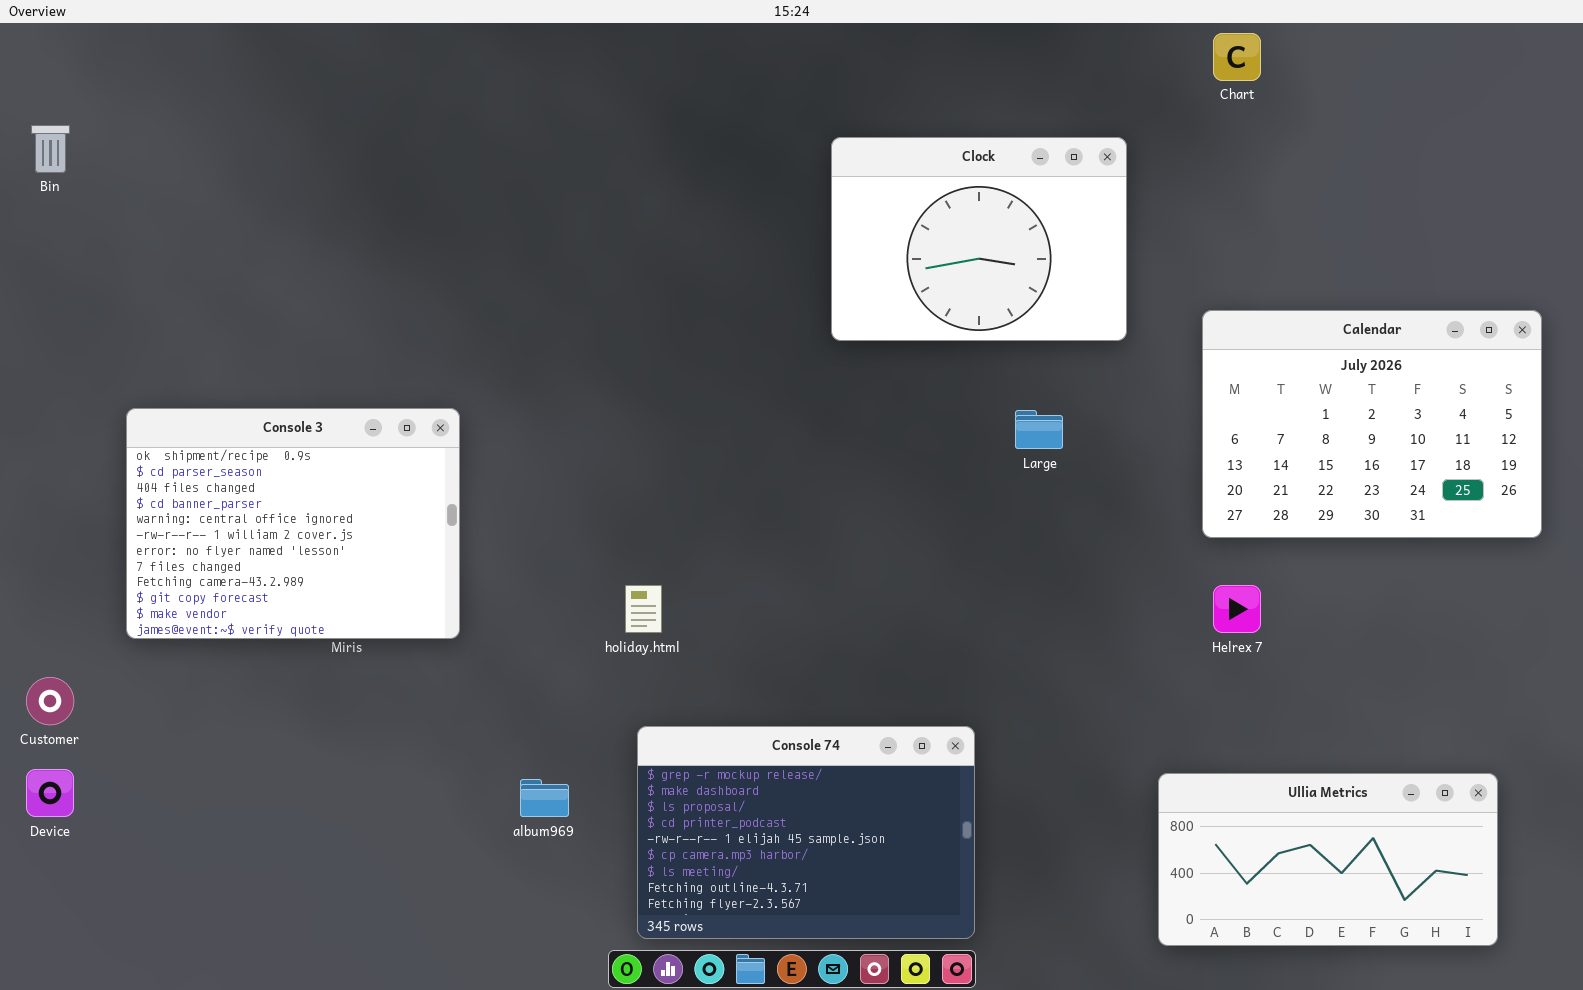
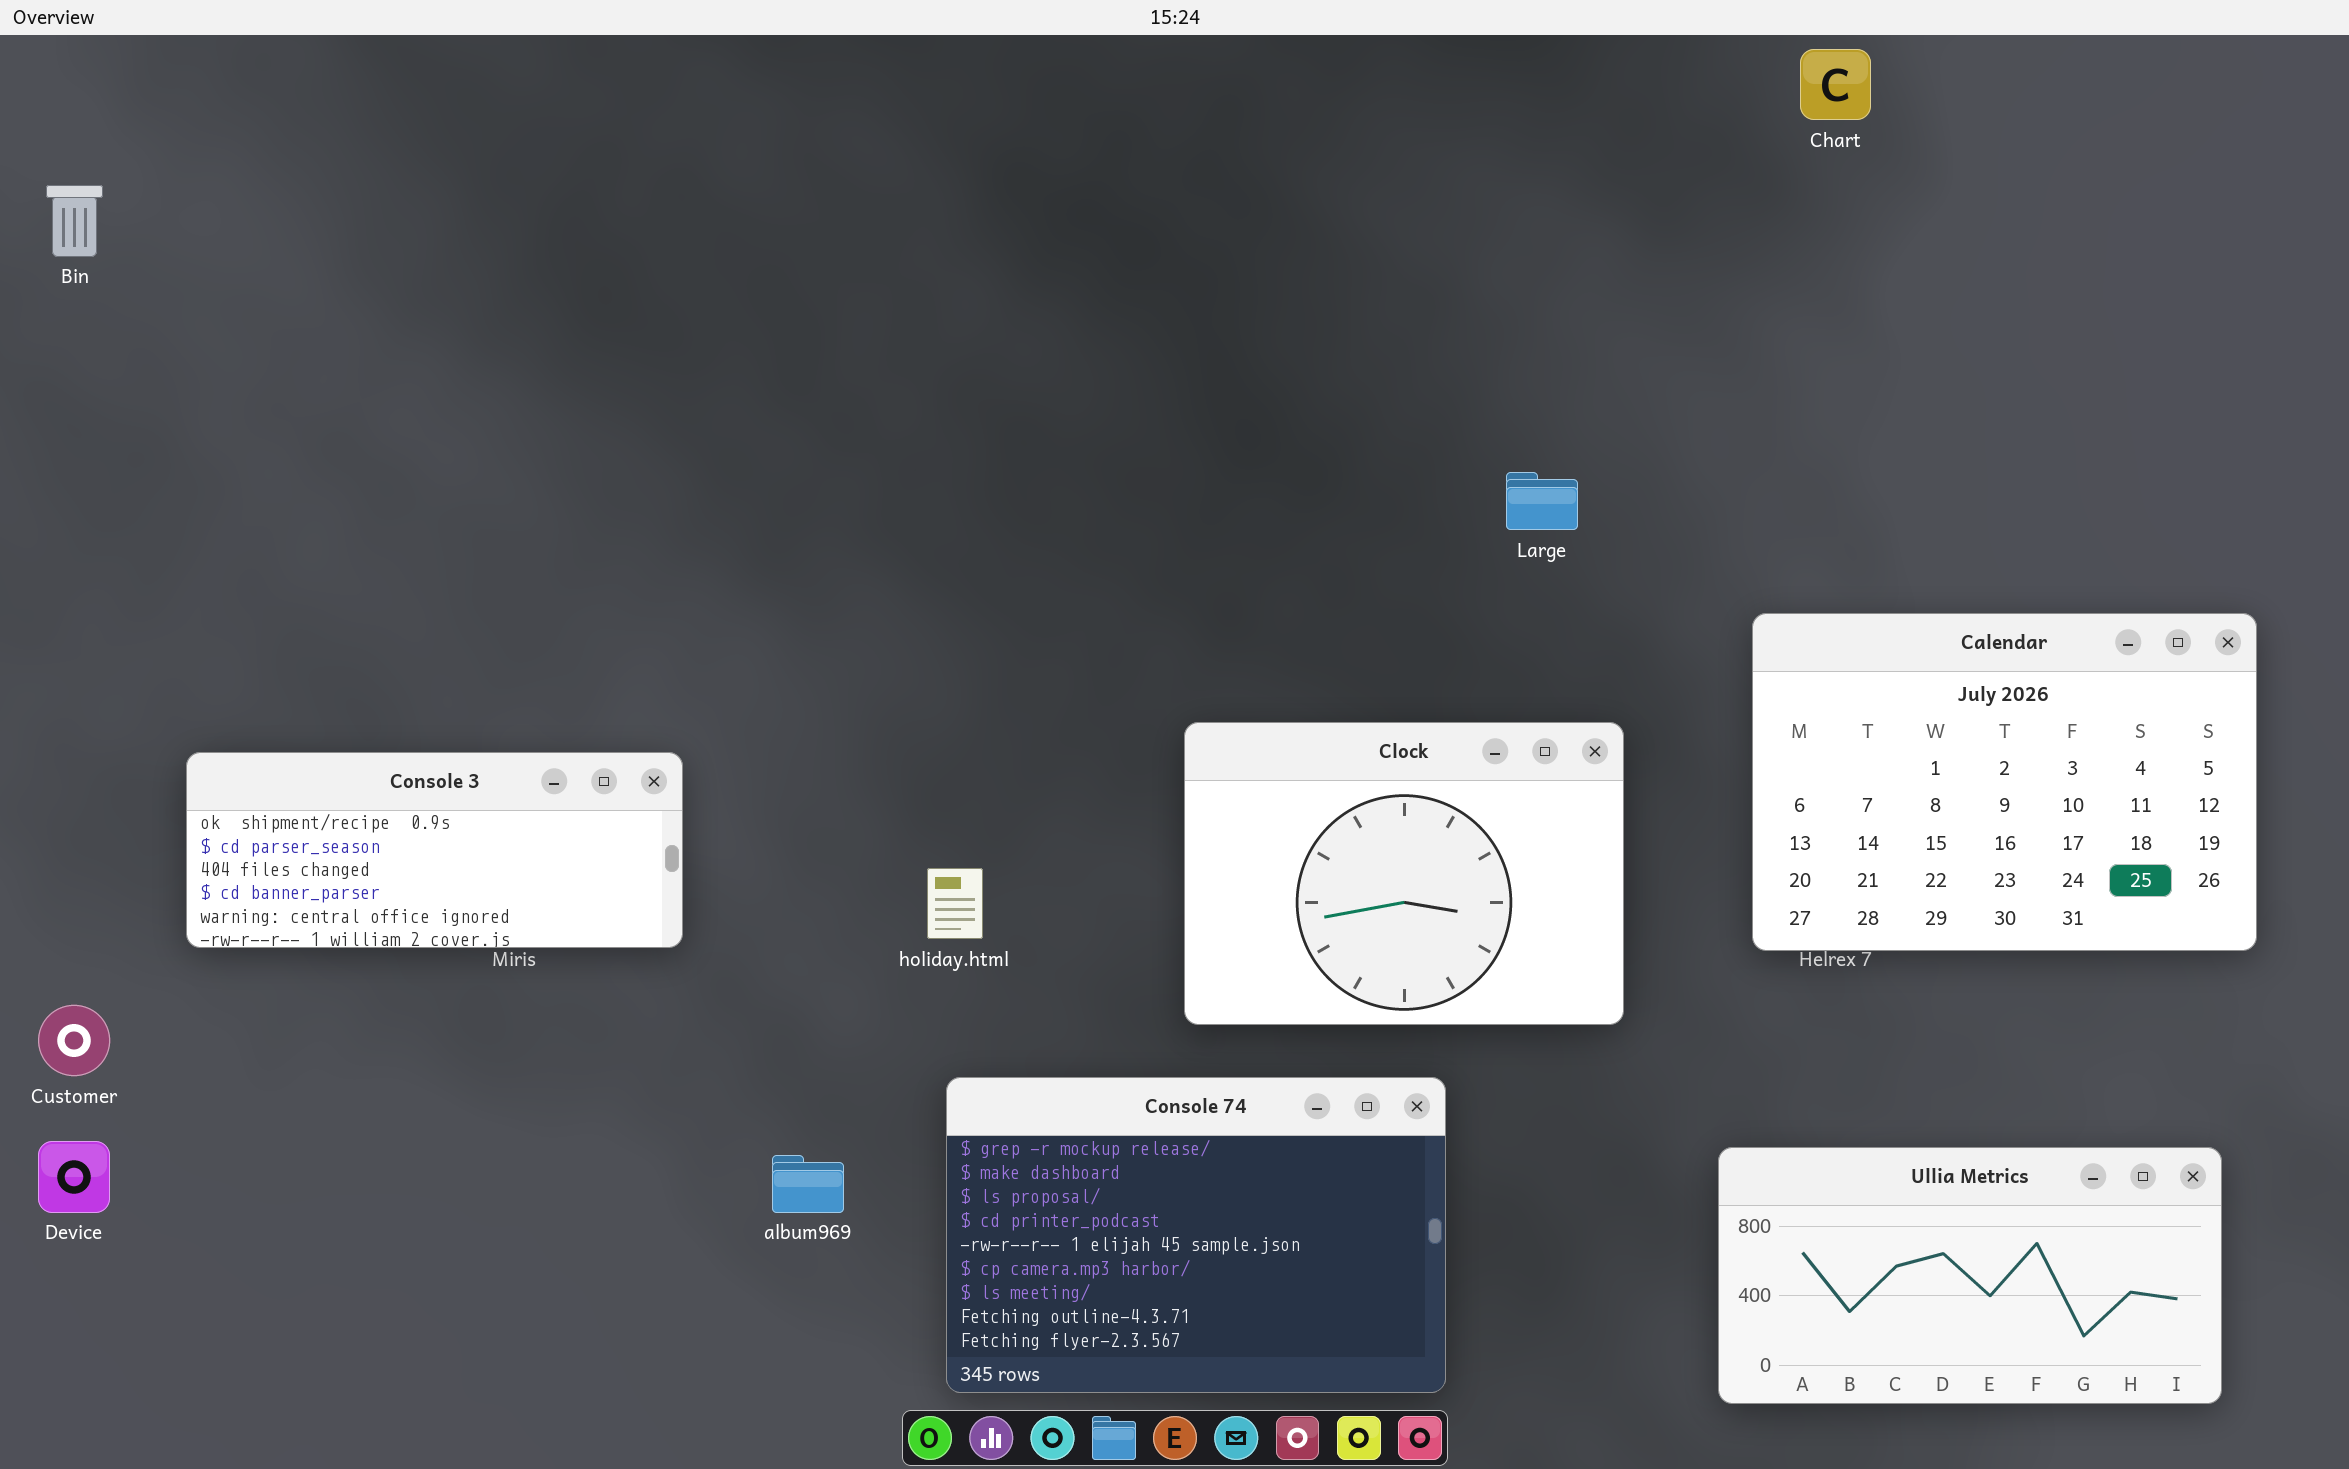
Clock: [831,137,1127,341] -> [1184,722,1624,1025], moved
Calendar: [1202,310,1542,538] -> [1752,613,2257,951], moved
Console 3: [126,408,460,639] -> [186,752,683,948], resized
Large: [1015,410,1063,449] -> [1506,472,1578,530], moved

